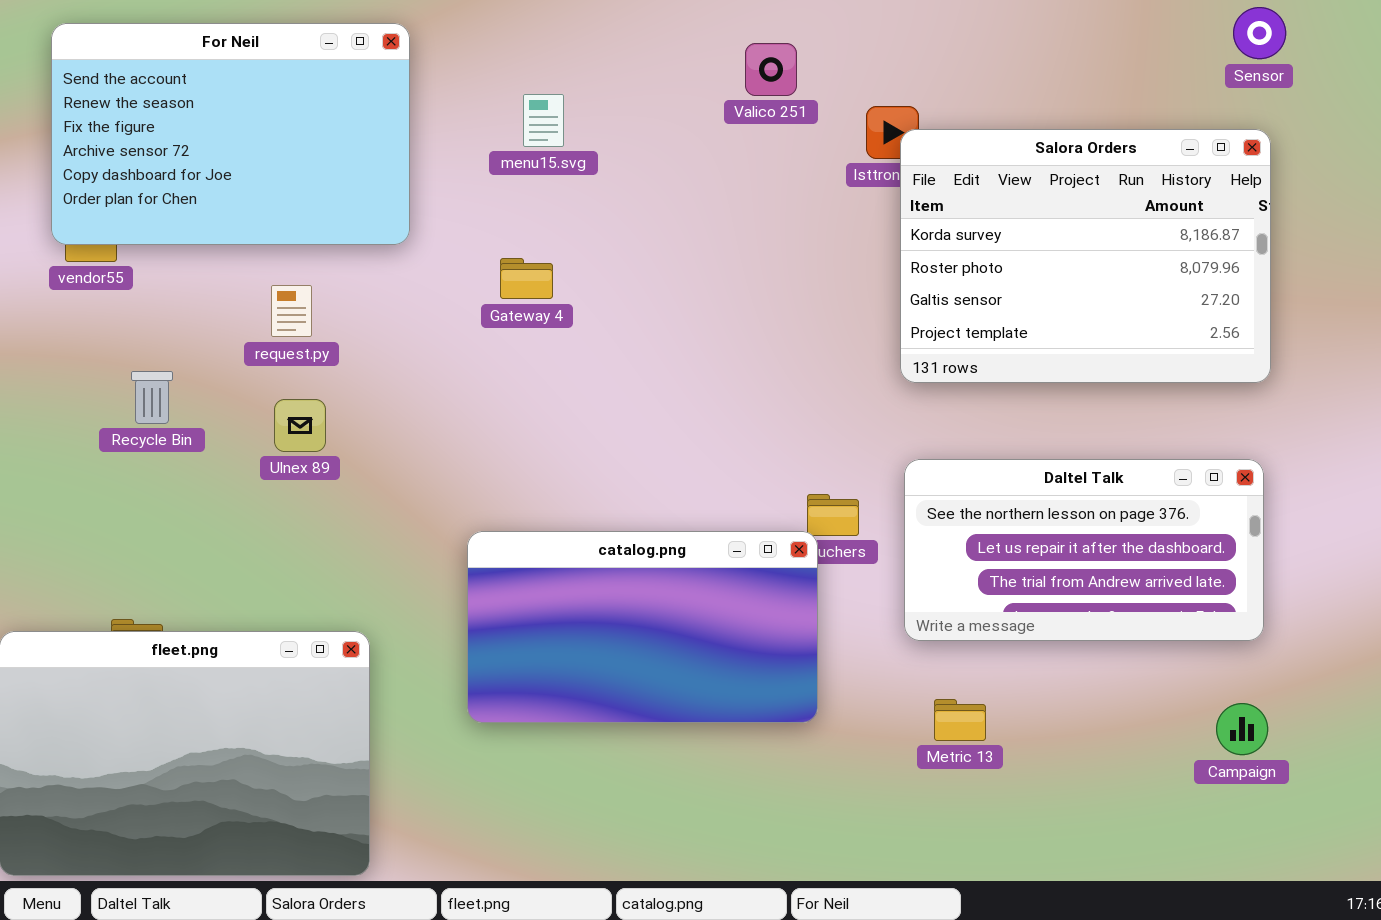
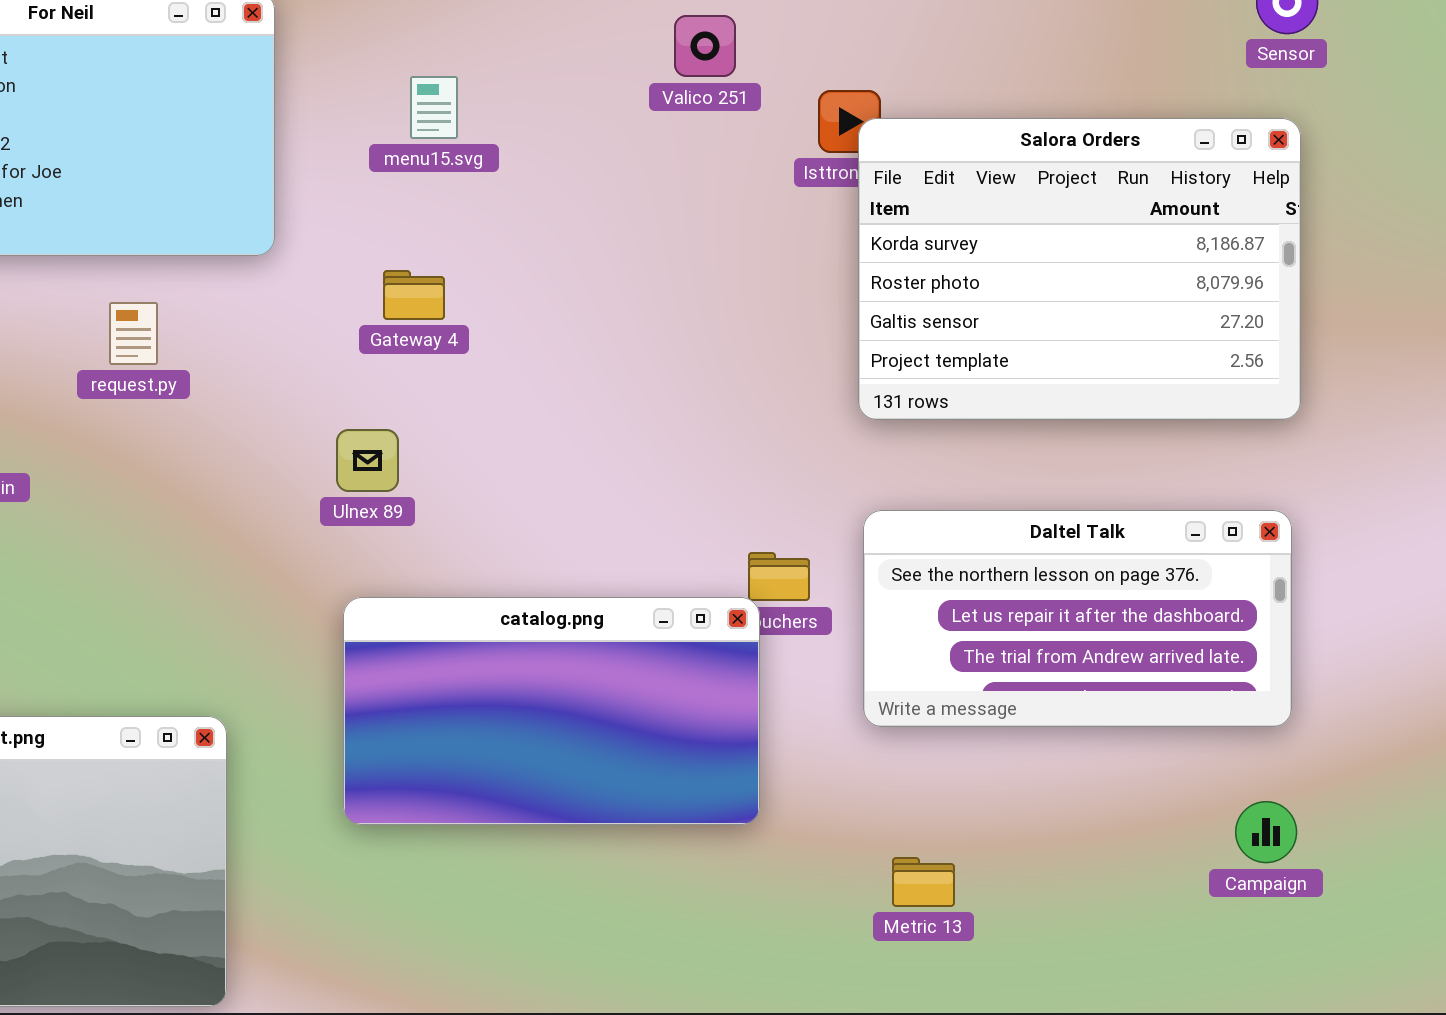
Ulnex 89: [274,399,326,452] -> [336,429,399,492], moved
Metric 13: [934,699,986,741] -> [892,857,955,907], moved

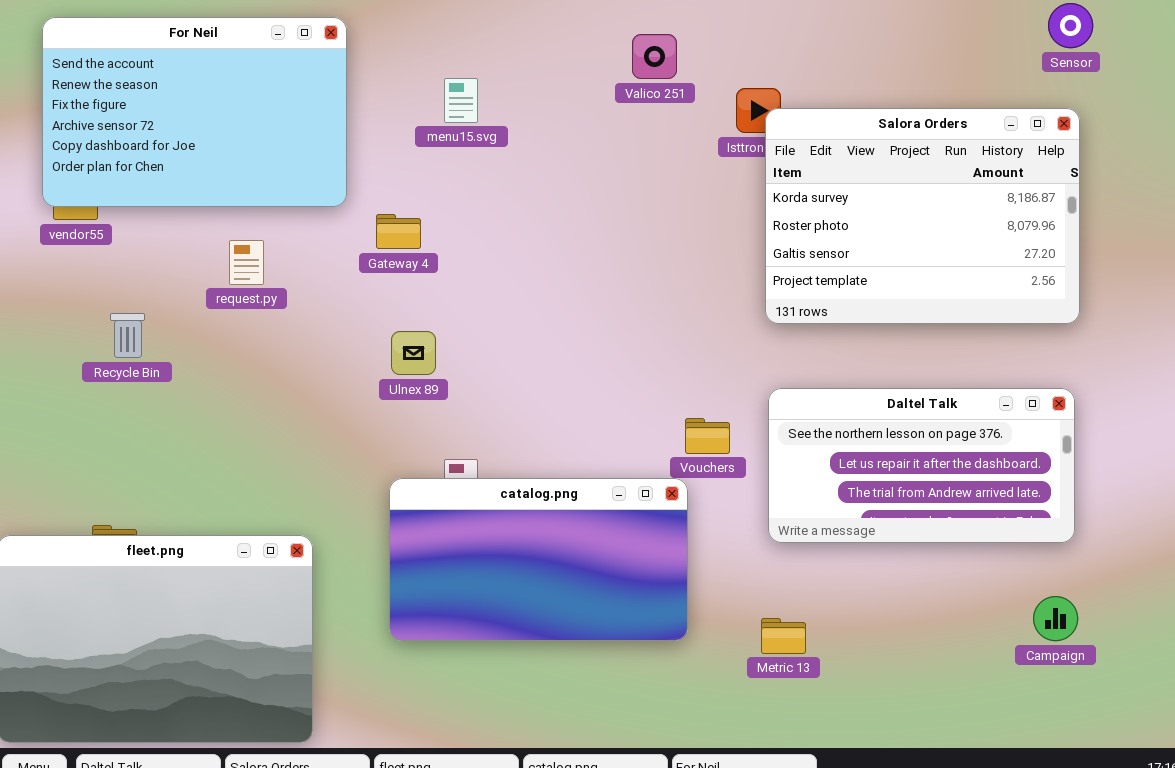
Gateway 4: [383,270,445,320] -> [376,214,421,249], moved
catalog.png: [343,597,760,825] -> [389,478,688,641], moved
Metric 13: [892,857,955,907] -> [761,618,806,654], moved

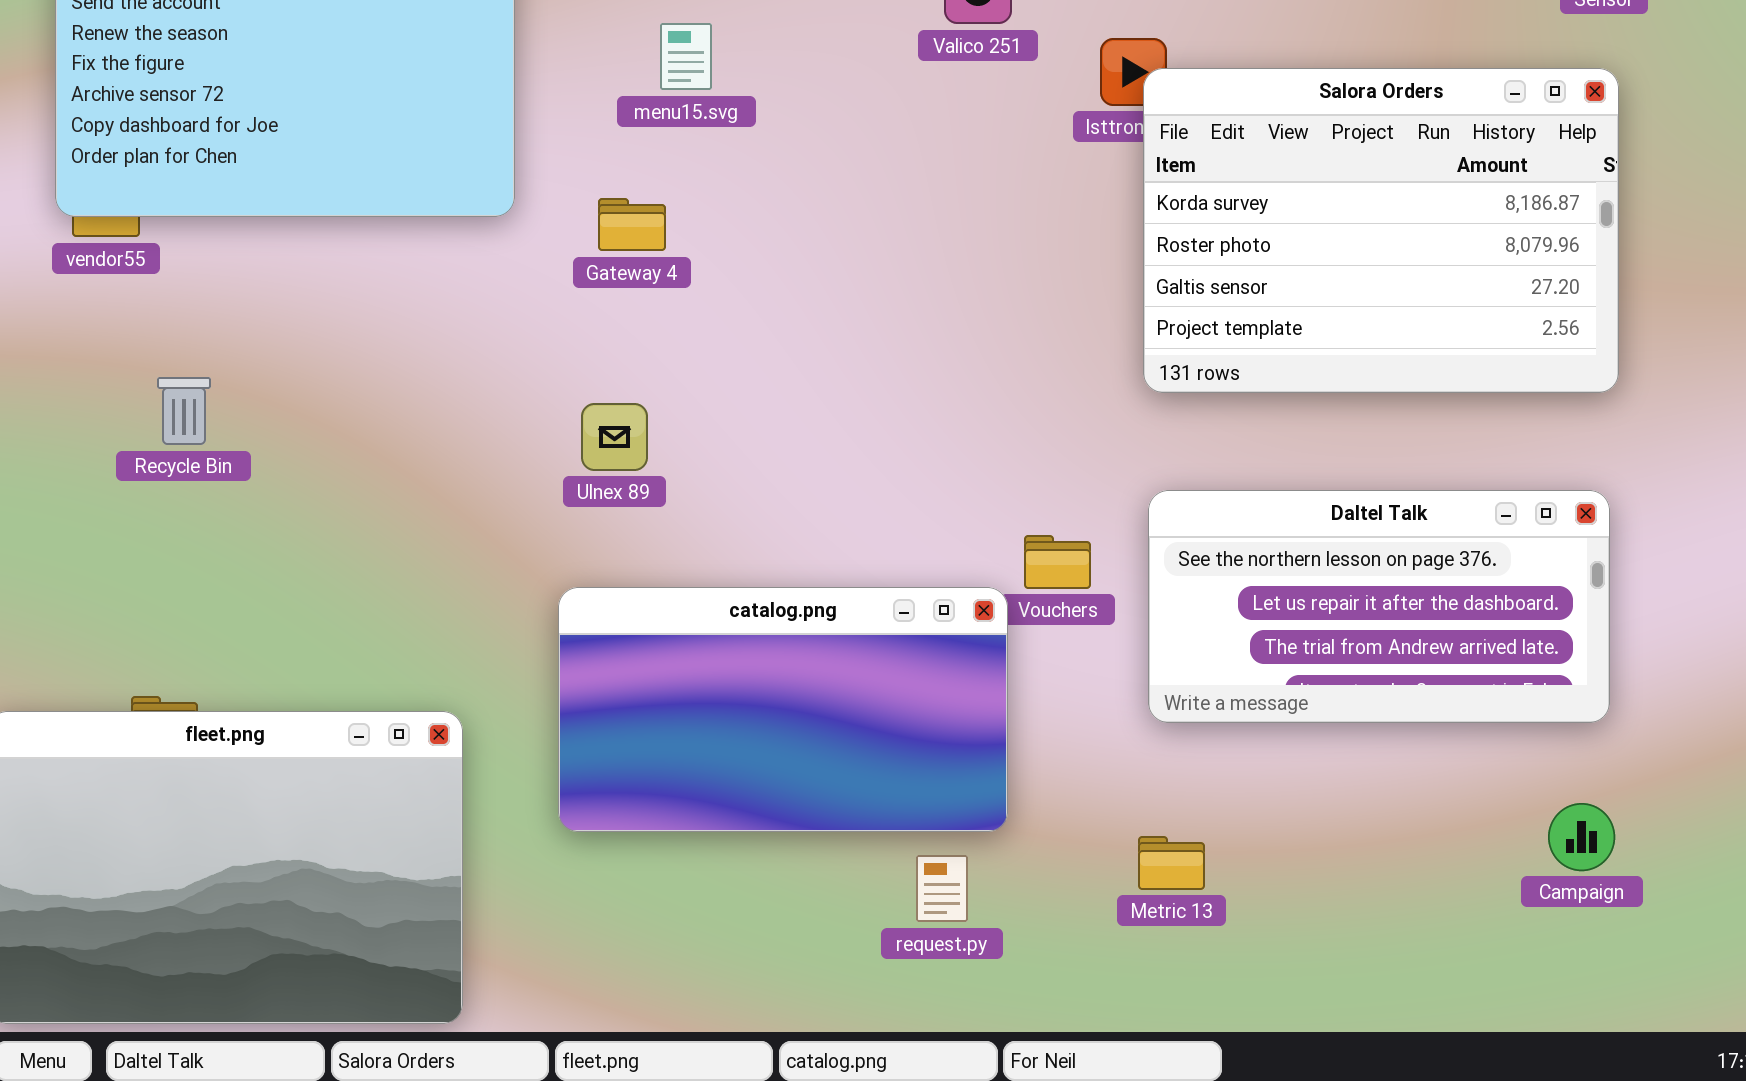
Gateway 4: [376,214,421,249] -> [598,198,666,251], moved
request.py: [229,240,264,285] -> [916,855,968,922], moved
catalog.png: [389,478,688,641] -> [558,587,1008,832], moved

